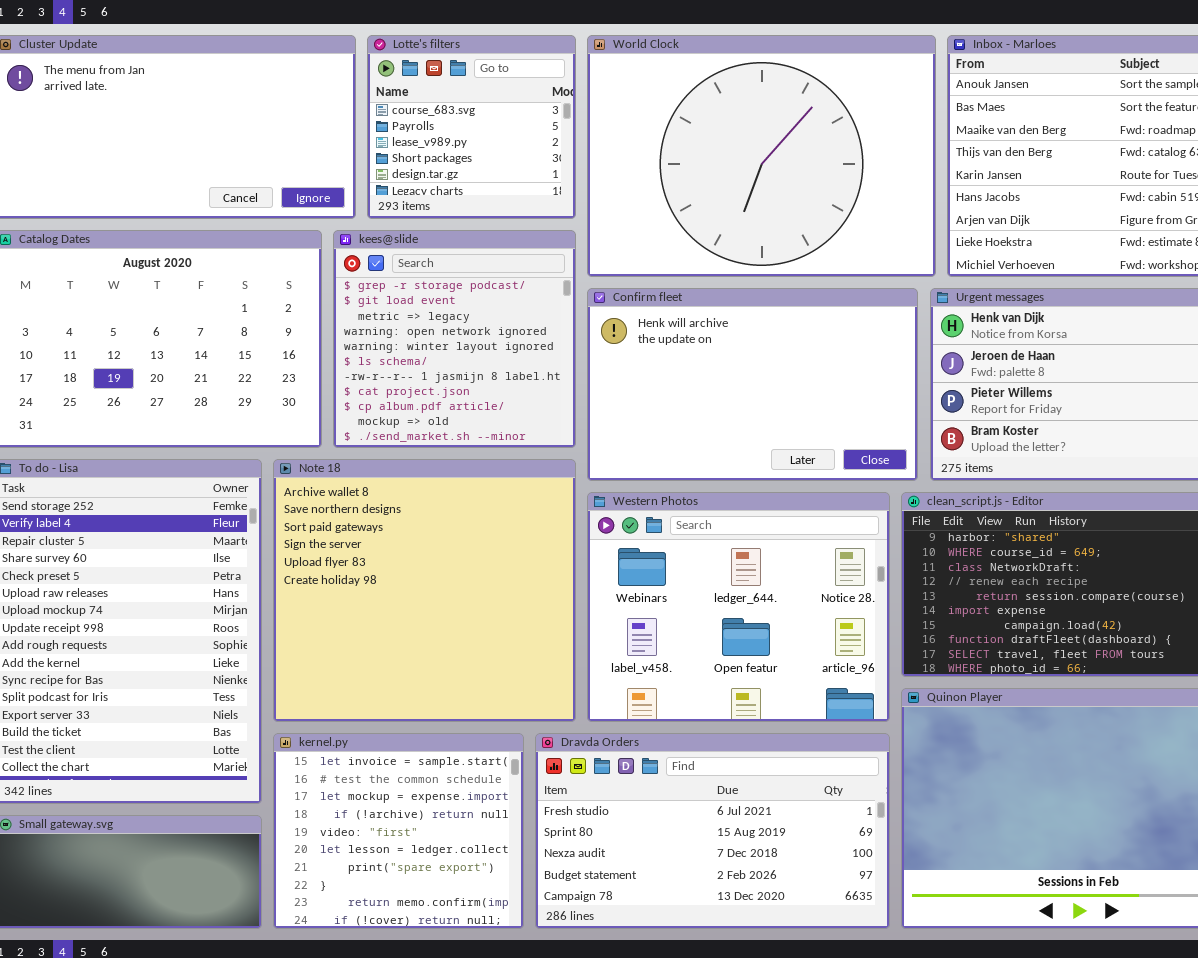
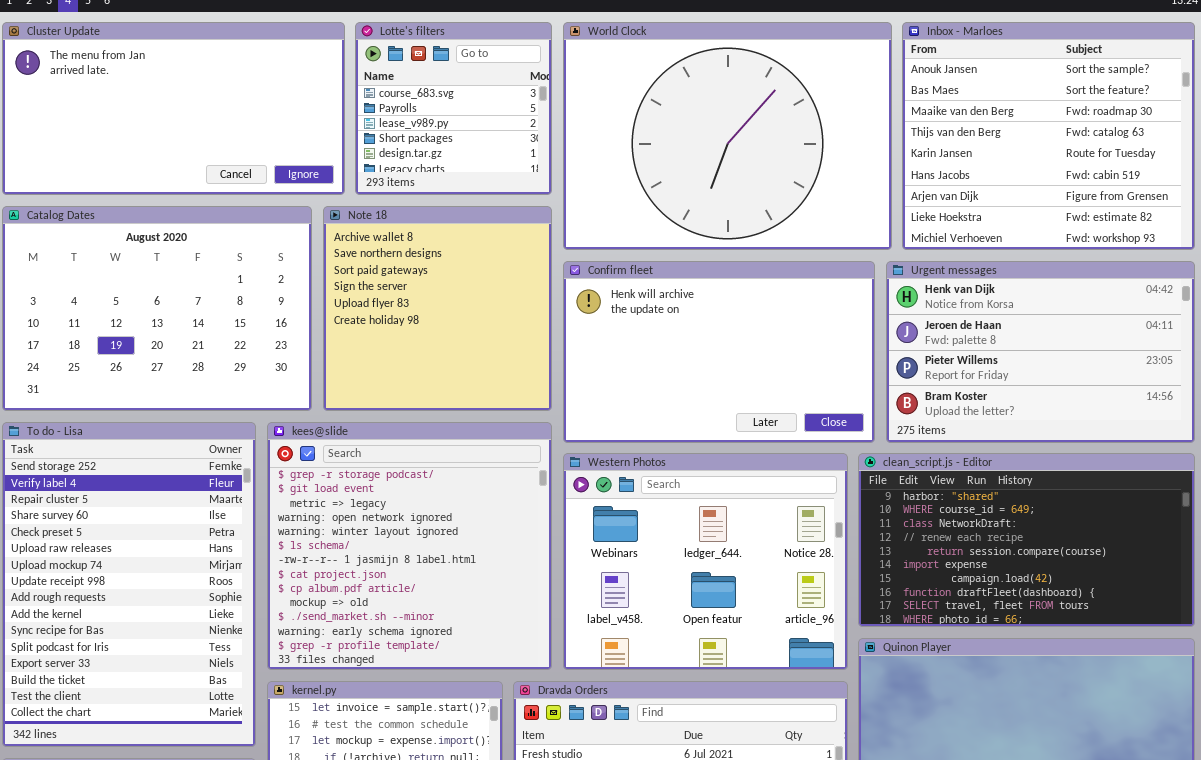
kees@slide: [333,230,576,448] -> [267,422,552,670], moved, resized
Note 18: [273,459,576,722] -> [323,206,552,411], moved, resized

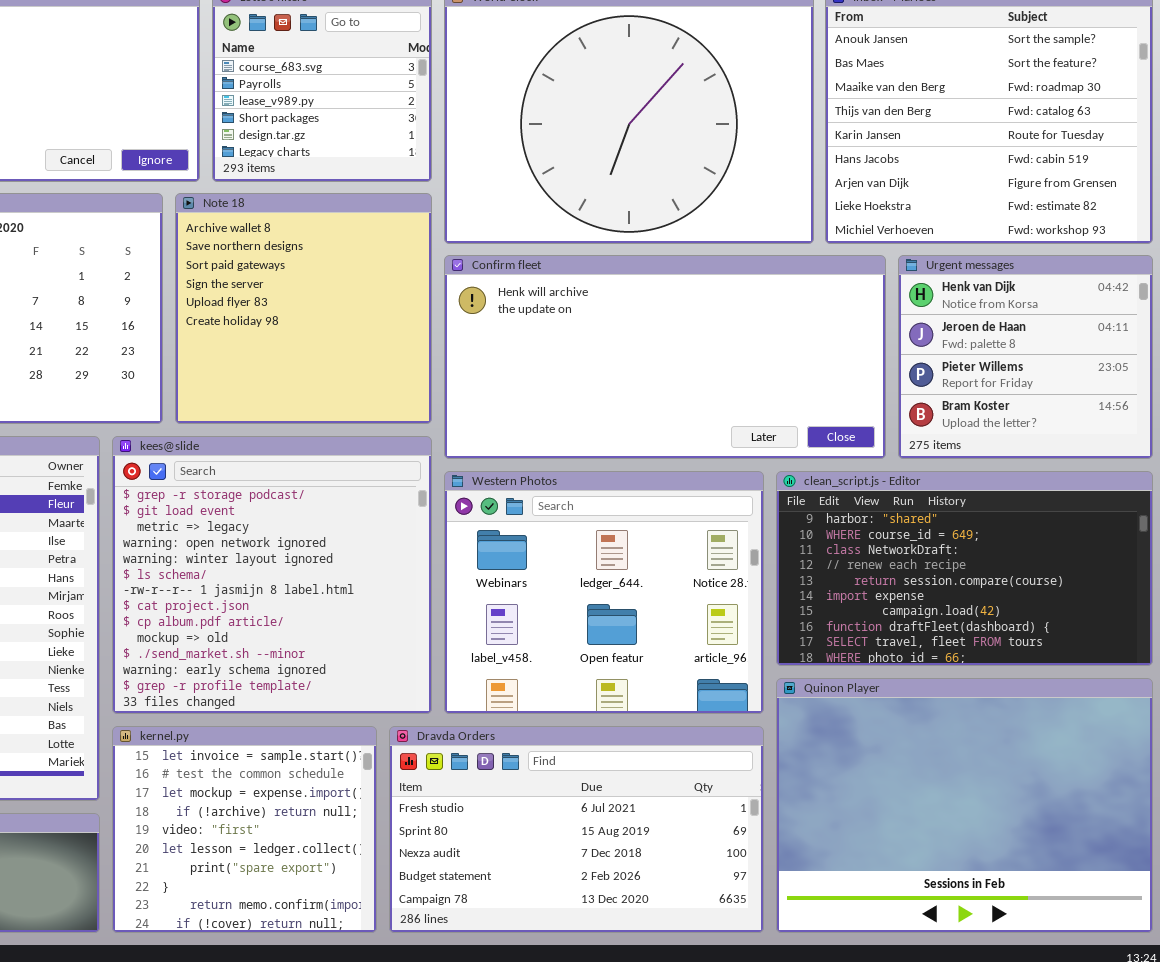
Confirm fleet: [563,261,875,443] -> [444,255,886,459], resized
Urgent messages: [886,261,1195,443] -> [898,255,1153,459], resized

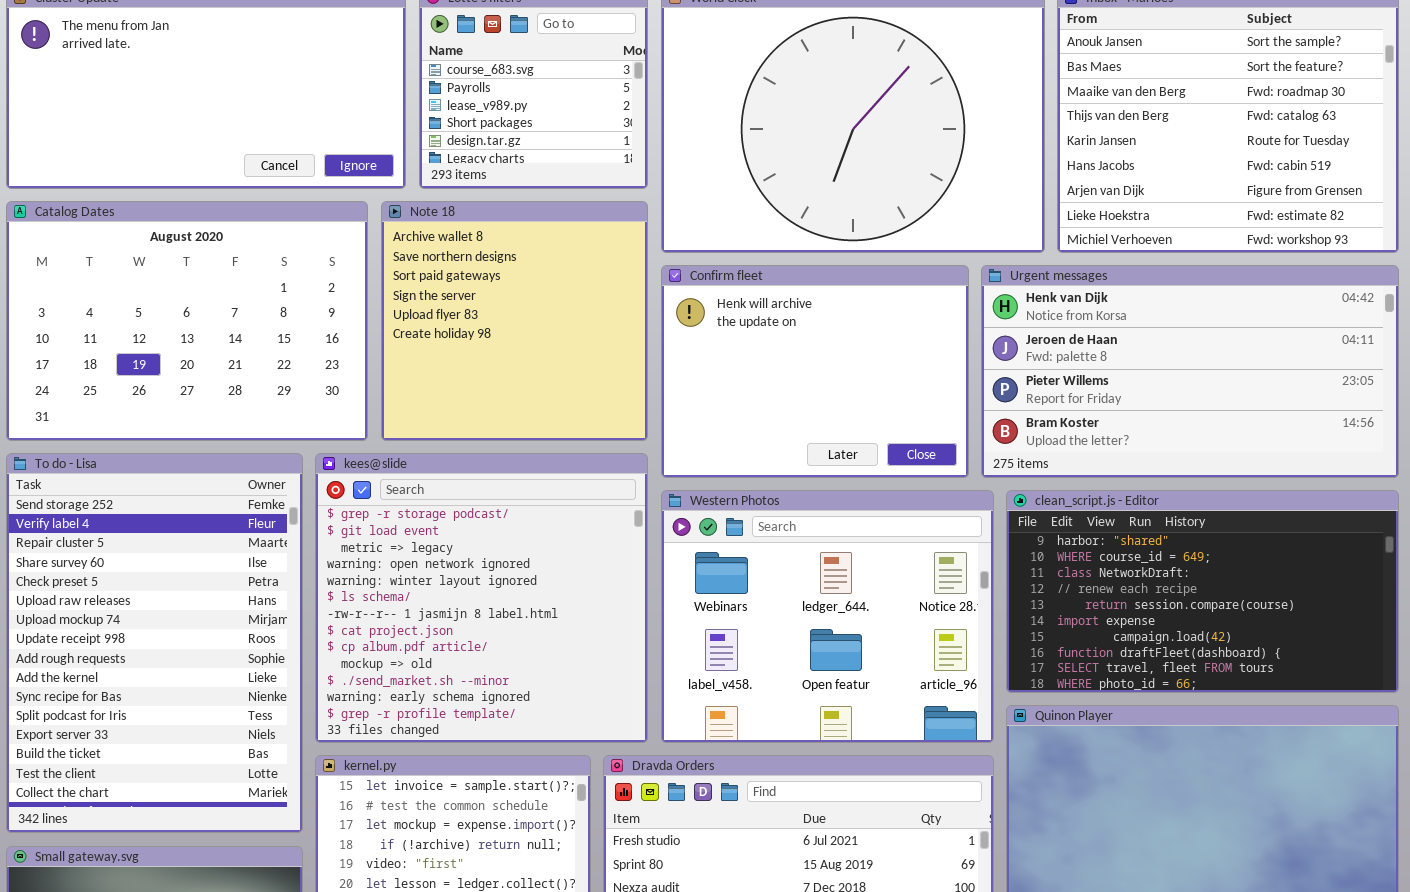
Confirm fleet: [444,255,886,459] -> [661,265,969,478], resized
Urgent messages: [898,255,1153,459] -> [981,265,1399,478], resized

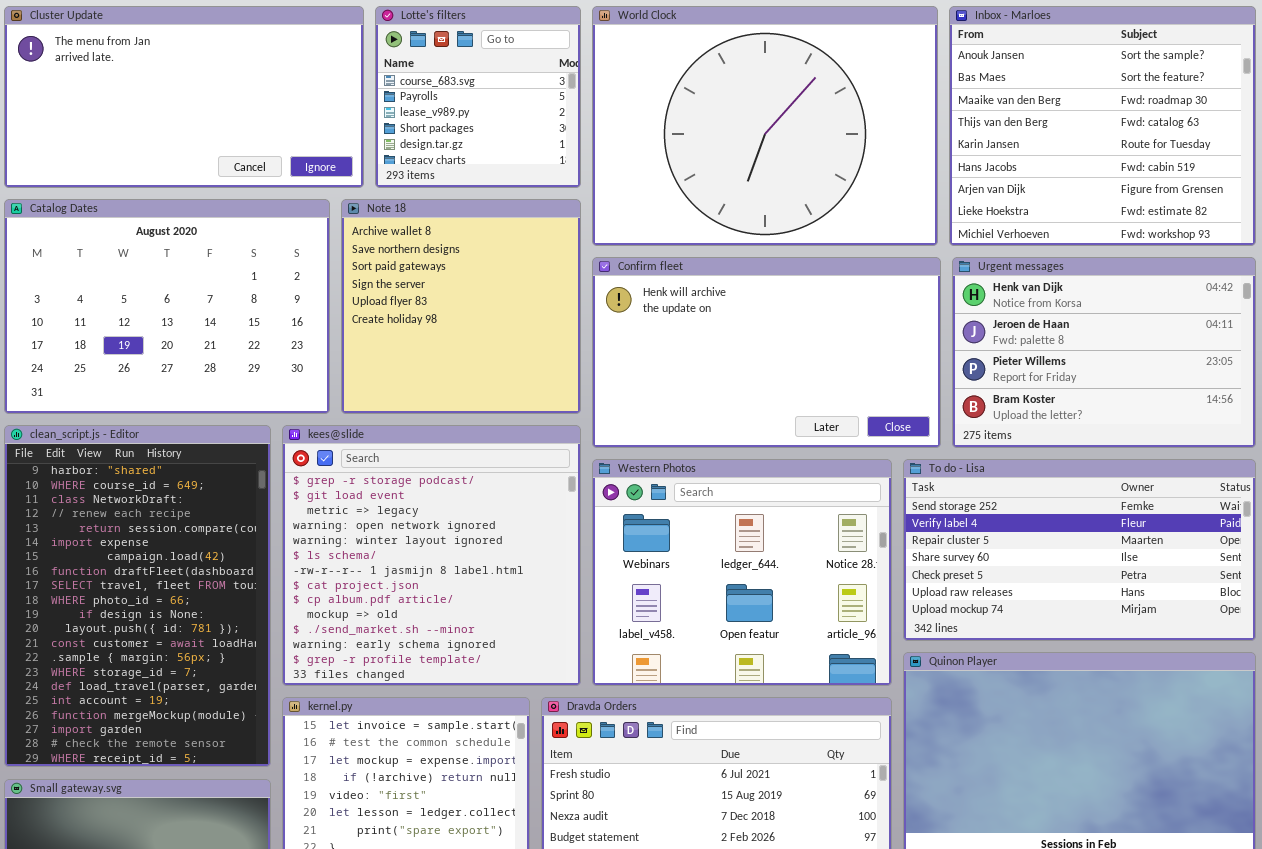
Confirm fleet: [661,265,969,478] -> [592,257,941,448], resized
Urgent messages: [981,265,1399,478] -> [952,257,1256,448], resized
To do - Lisa: [6,453,303,833] -> [903,459,1256,641], moved, resized
clean_script.js - Editor: [1006,490,1399,693] -> [4,425,271,767], moved, resized

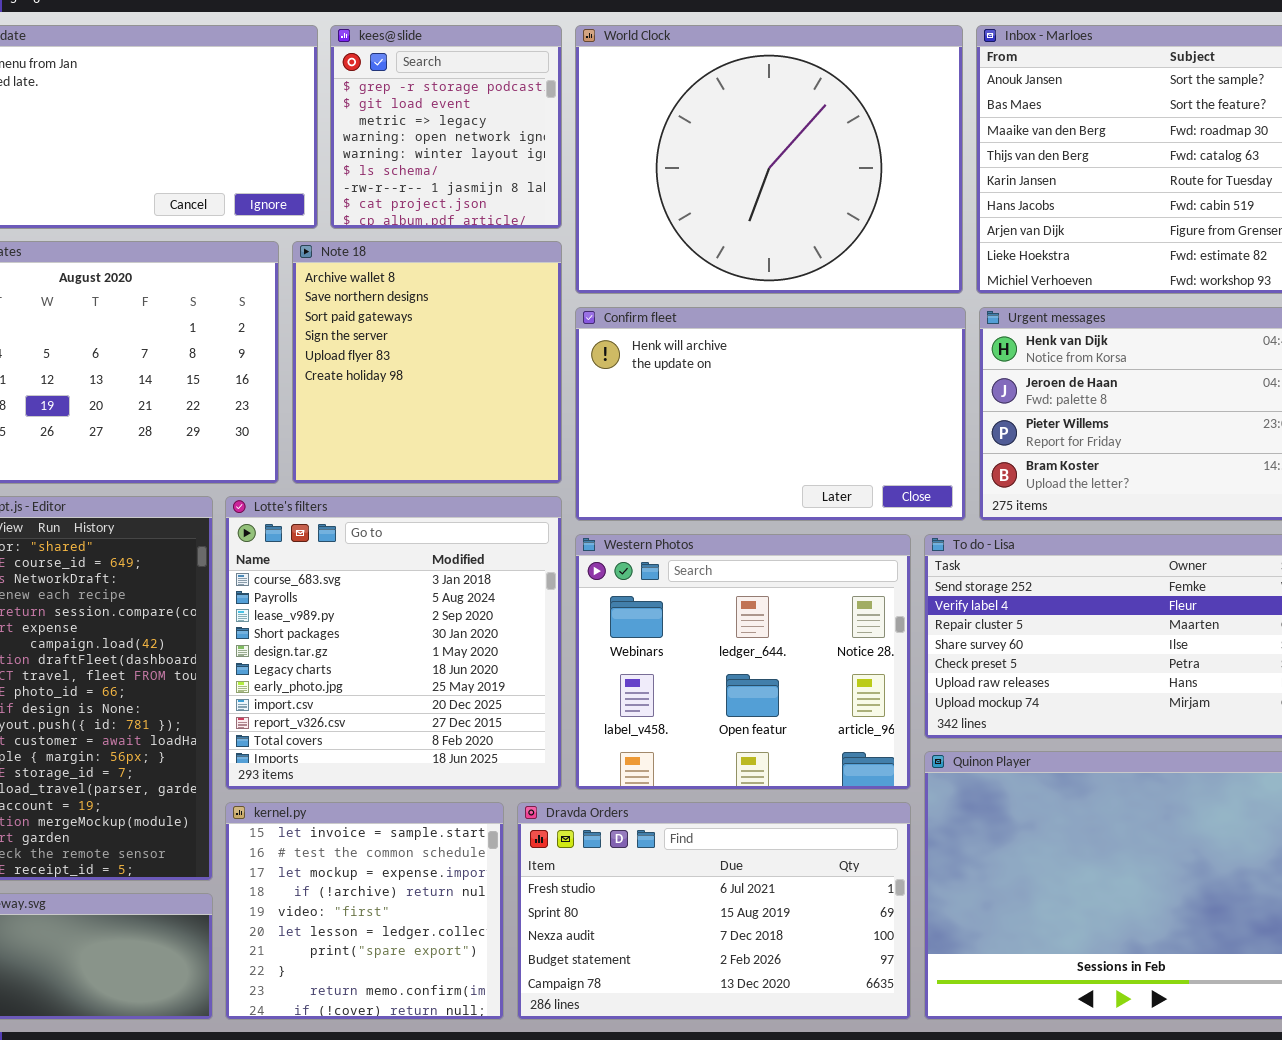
Lotte's filters: [375,6,581,188] -> [225,496,562,790], moved, resized
kees@slide: [282,425,581,686] -> [330,25,562,229], moved, resized

